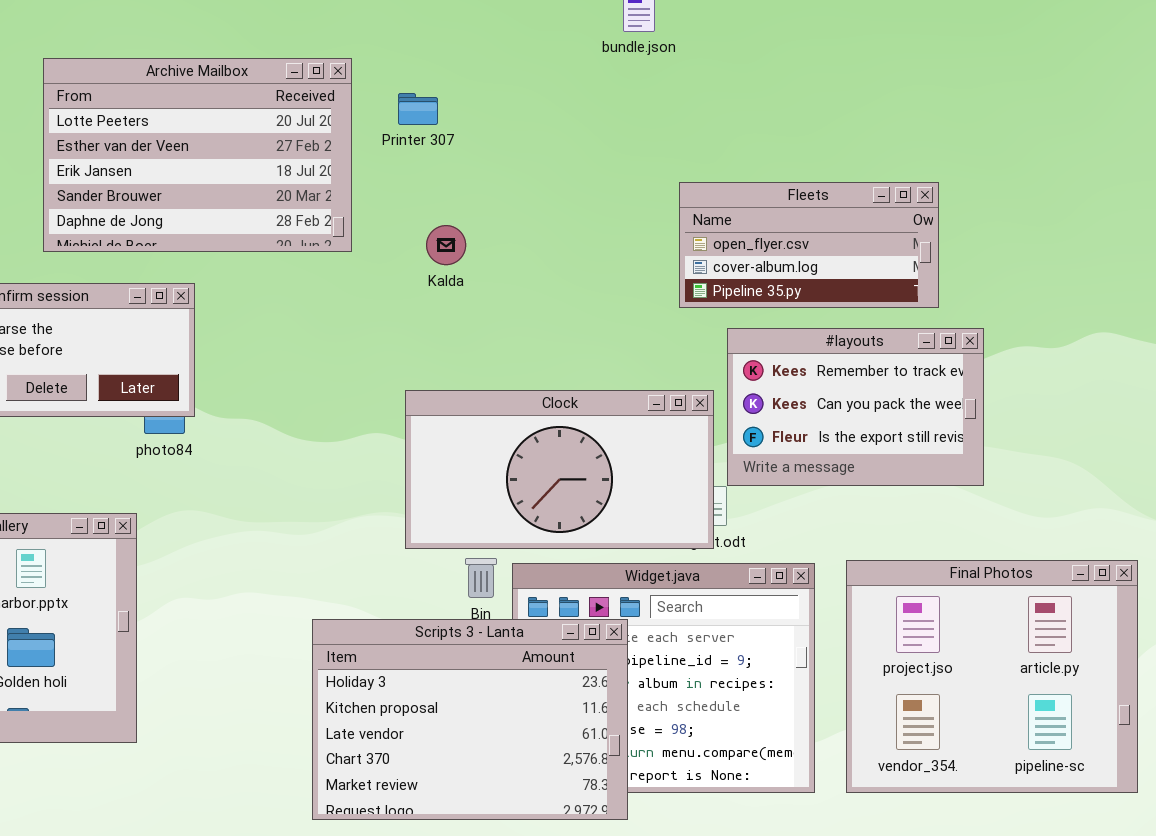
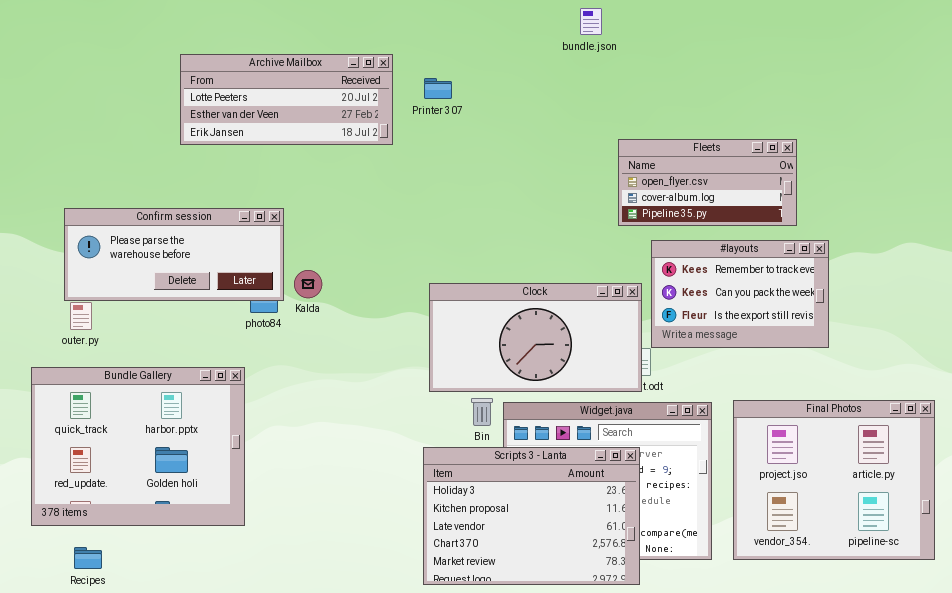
Archive Mailbox: [43,58,352,252] -> [180,54,393,145], resized
Kalda: [426,225,466,265] -> [294,270,322,298], moved
Scripts 3 - Lanta: [312,619,628,820] -> [423,447,640,585], moved

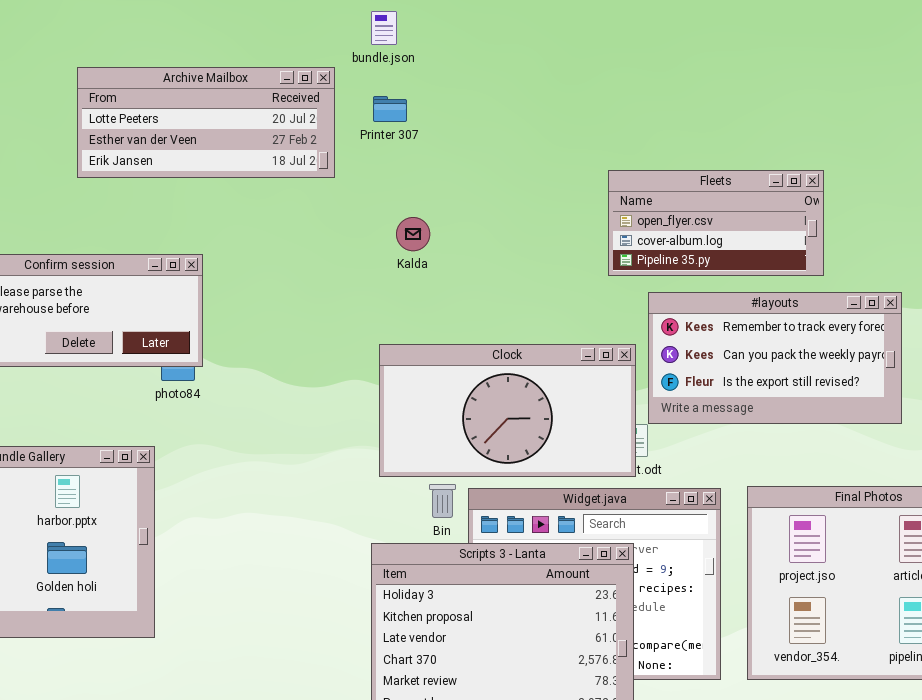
bundle.json: [580,8,602,35] -> [371,11,397,45], moved
#layouts: [651,240,829,348] -> [648,292,902,424], resized
Kalda: [294,270,322,298] -> [396,217,430,251], moved

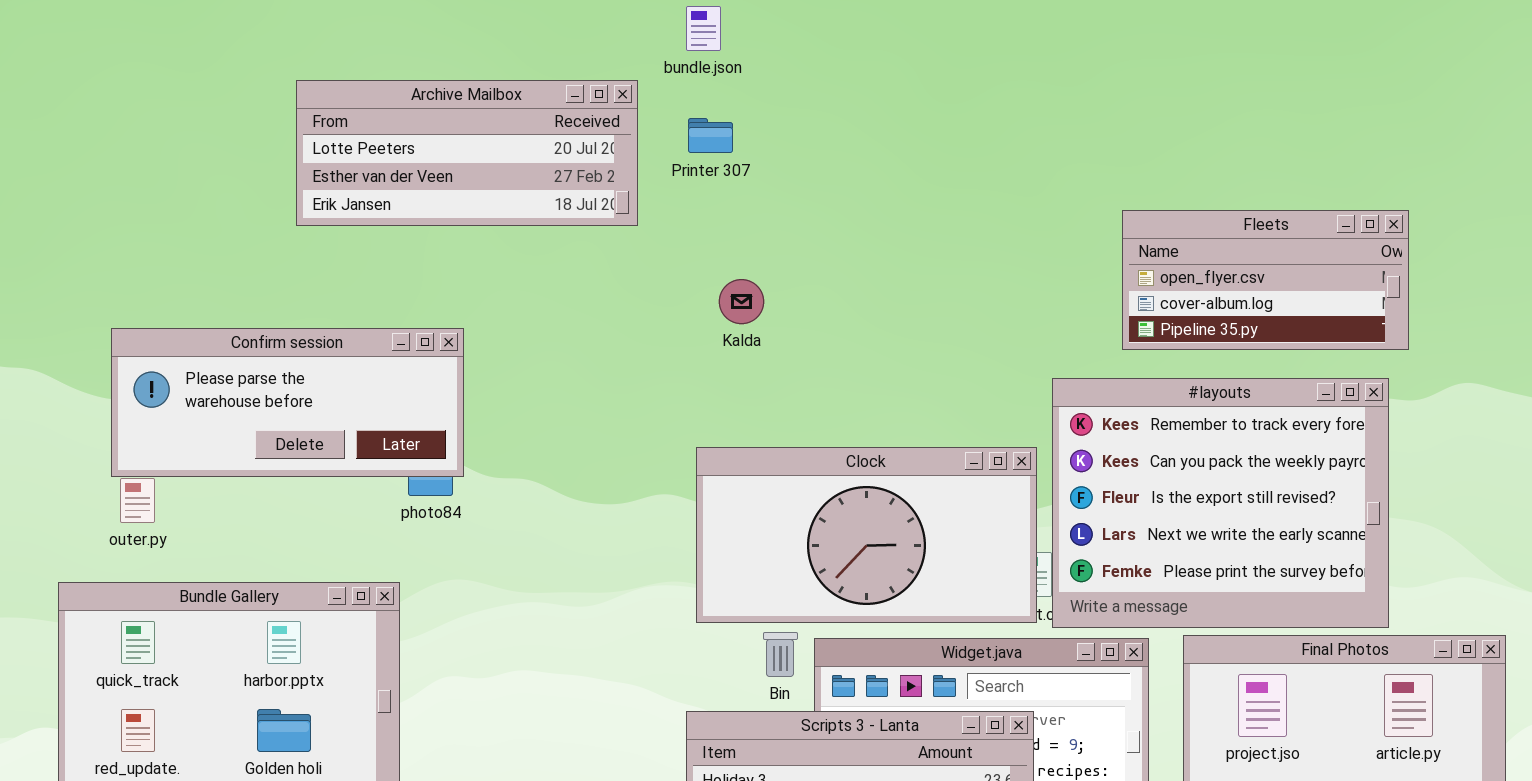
Fleets: [608,170,824,276] -> [1122,210,1409,350], moved
#layouts: [648,292,902,424] -> [1052,378,1389,628], resized

